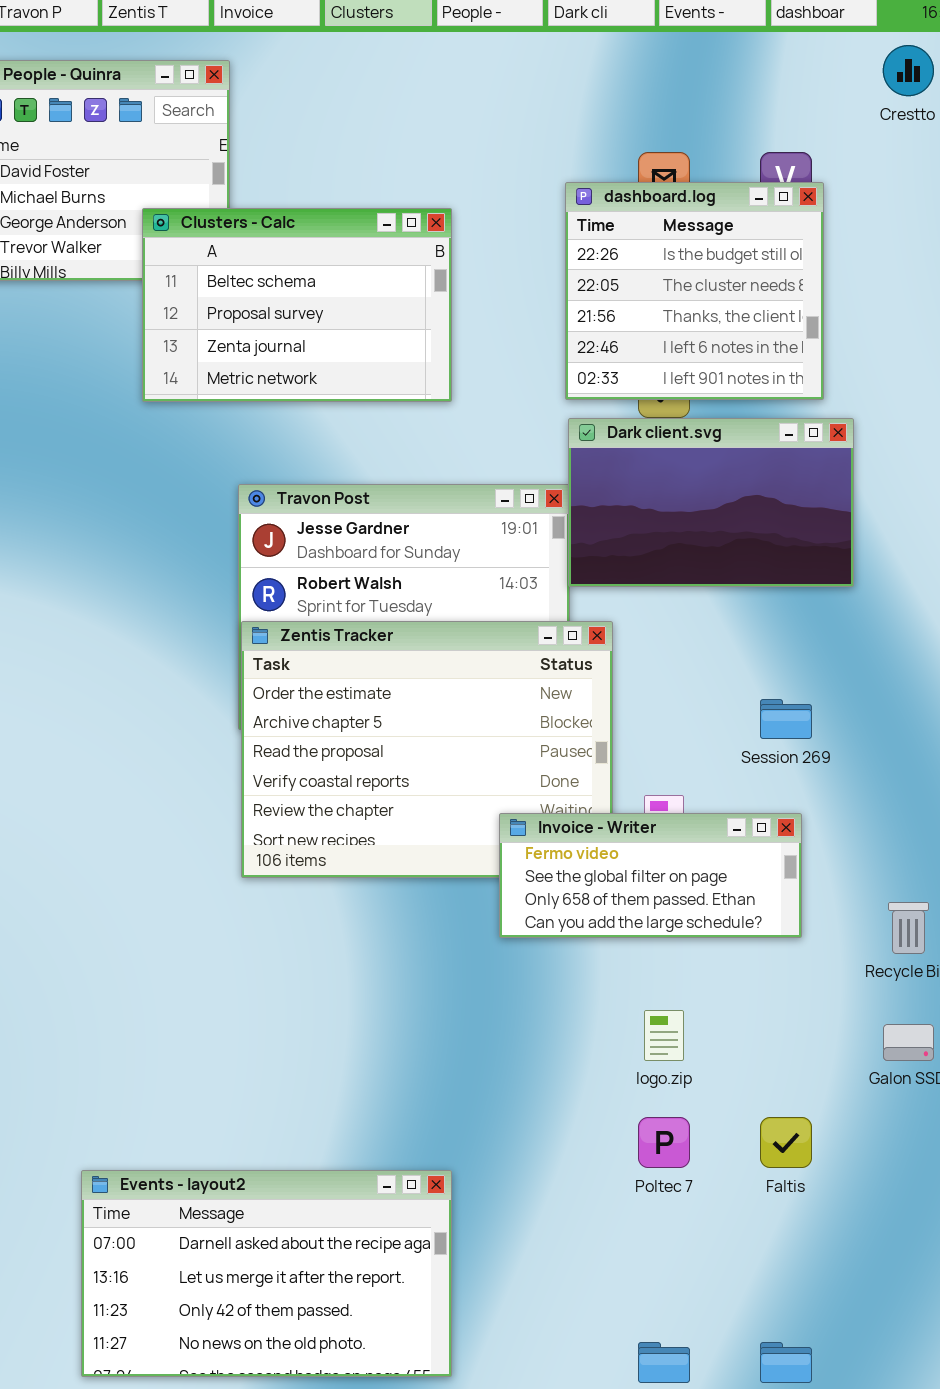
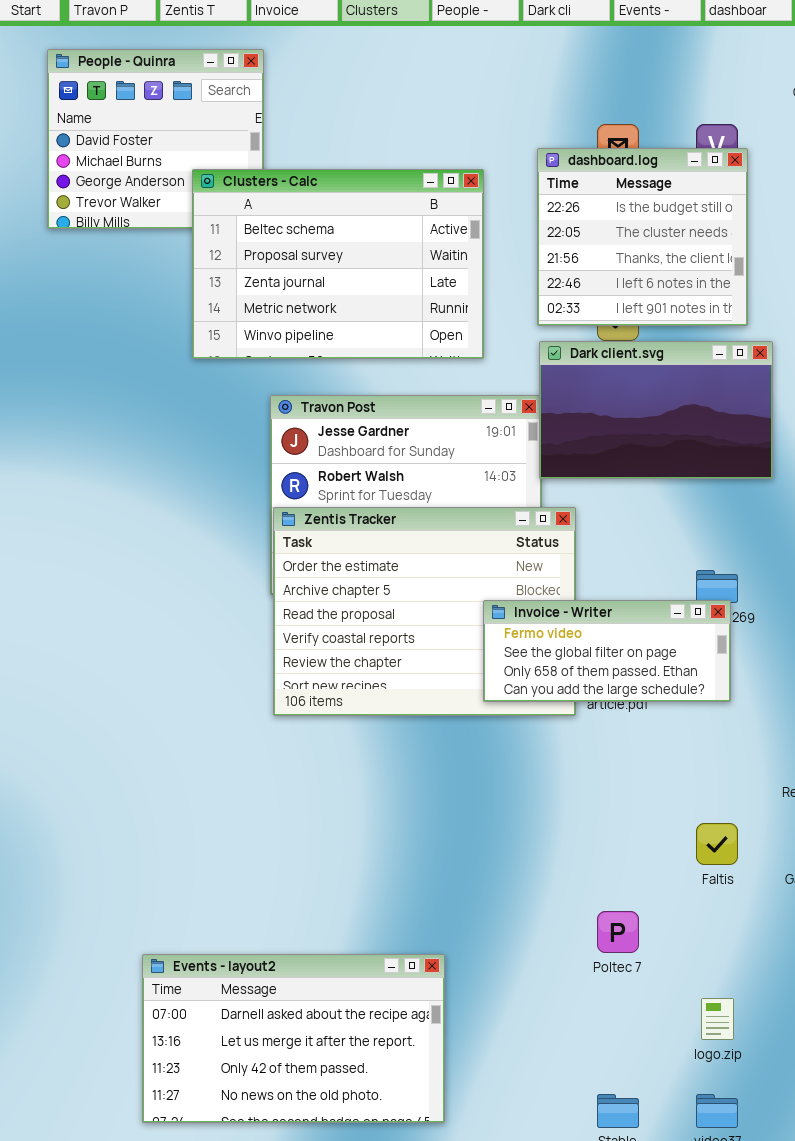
Clusters - Calc: [142,208,452,402] -> [192,169,484,359], resized
Invoice - Writer: [499,813,802,938] -> [483,600,731,702], moved
logo.zip: [644,1010,684,1061] -> [701,998,734,1040], moved
Faltis: [760,1117,812,1168] -> [696,823,738,865], moved

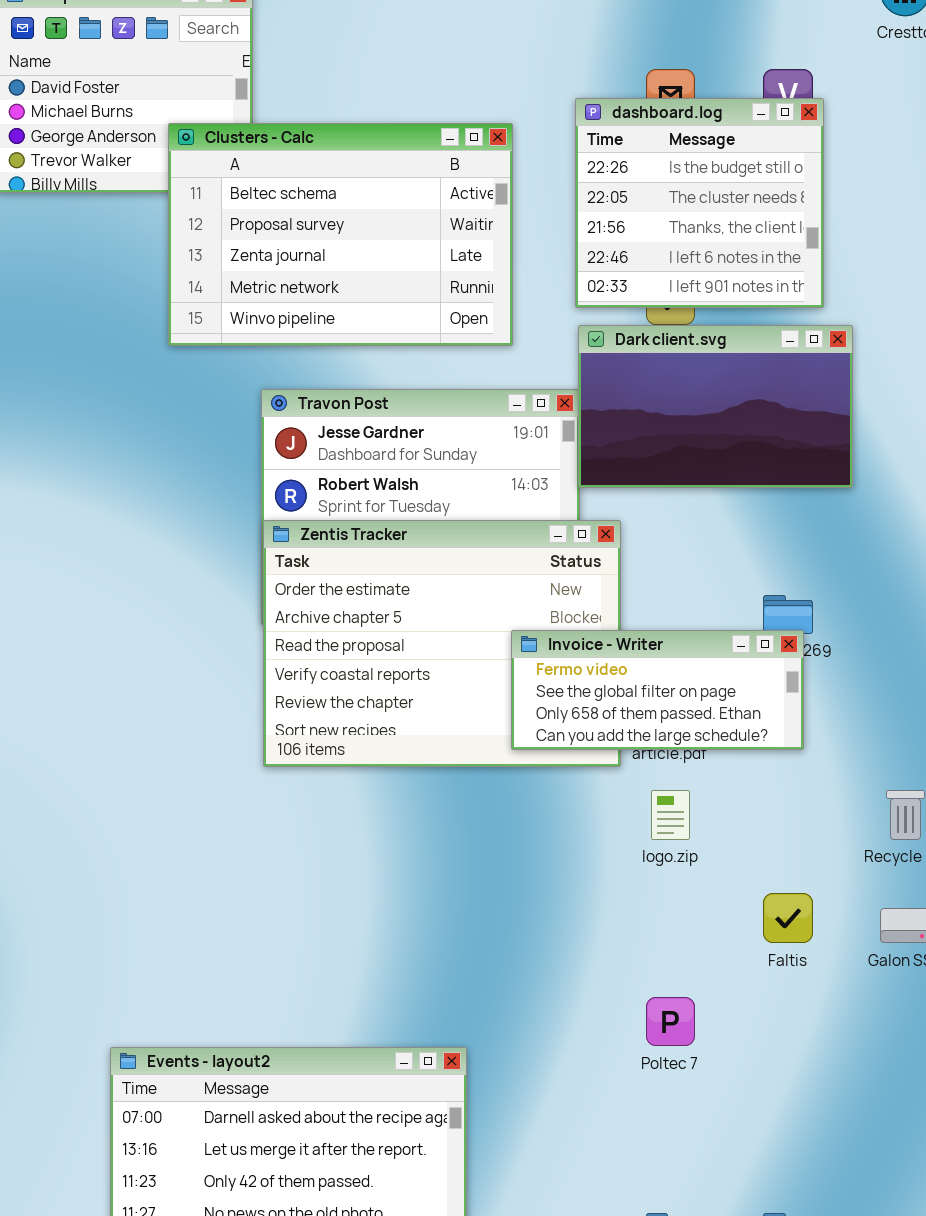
logo.zip: [701,998,734,1040] -> [651,790,690,840], moved

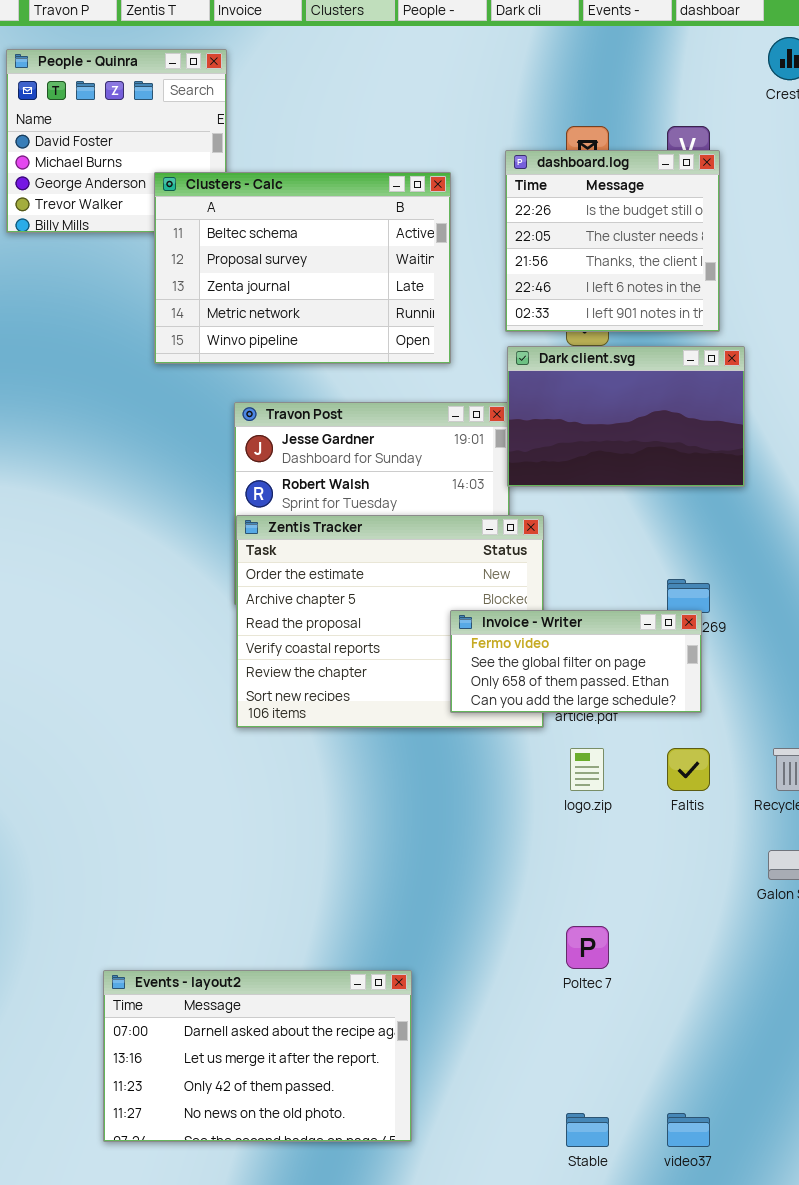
Faltis: [763,893,813,943] -> [667,748,710,791], moved

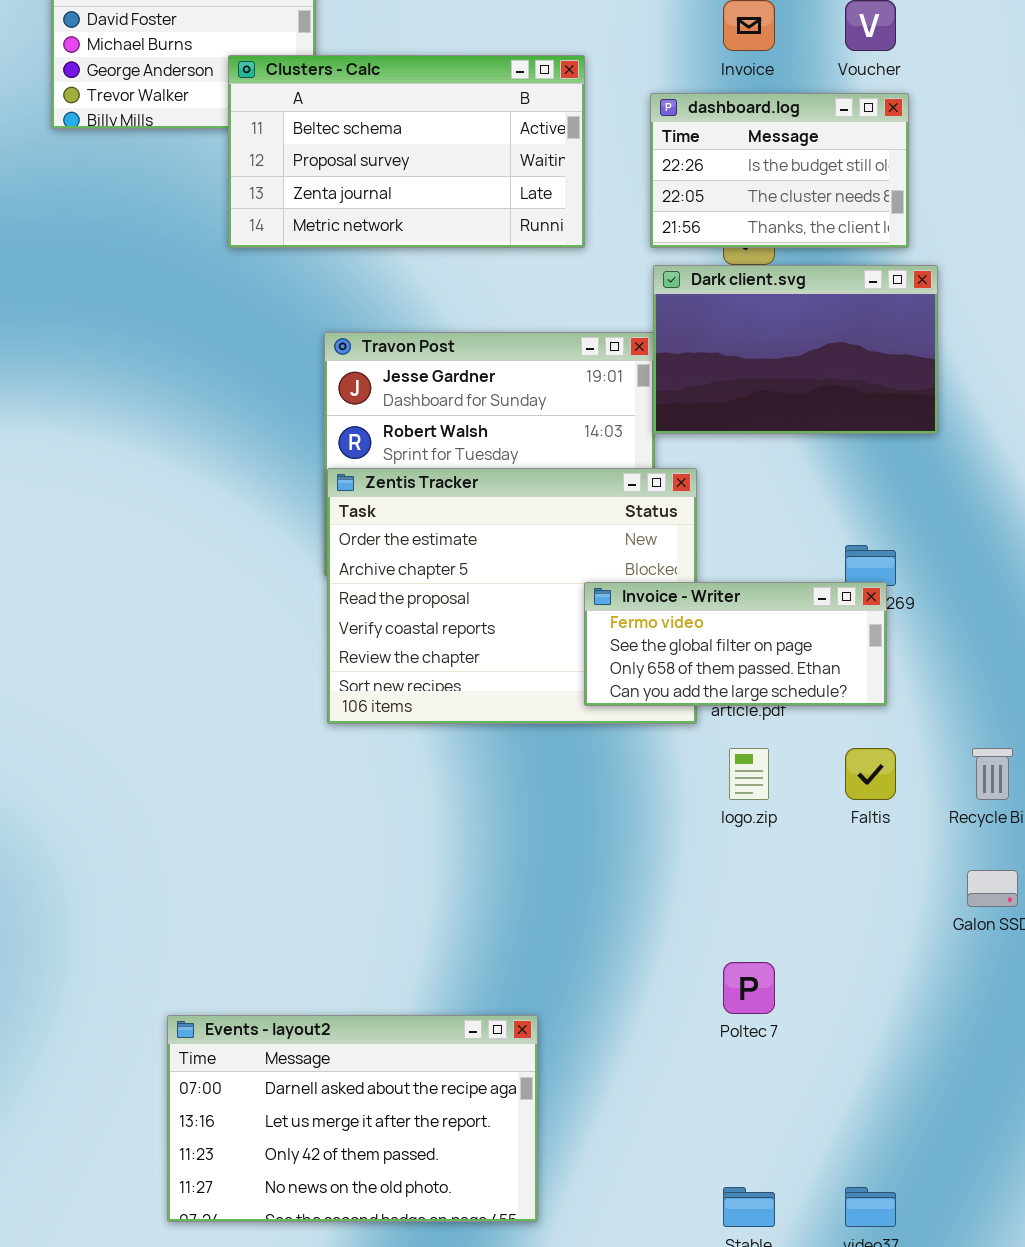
dashboard.log: [505,150,720,332] -> [650,93,909,248], resized
Clusters - Calc: [154,172,451,364] -> [228,55,585,248], resized

